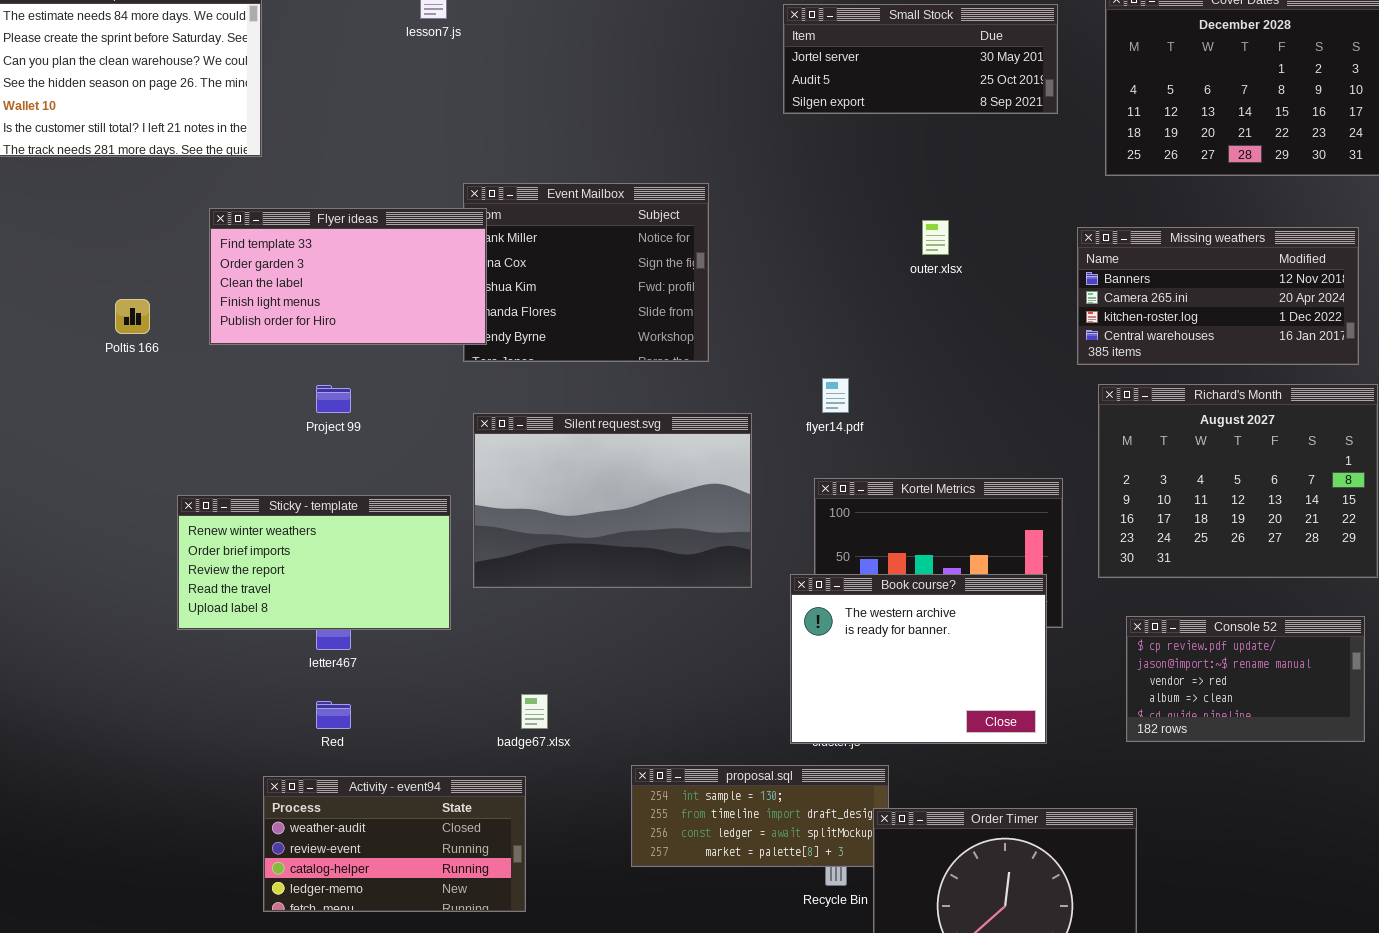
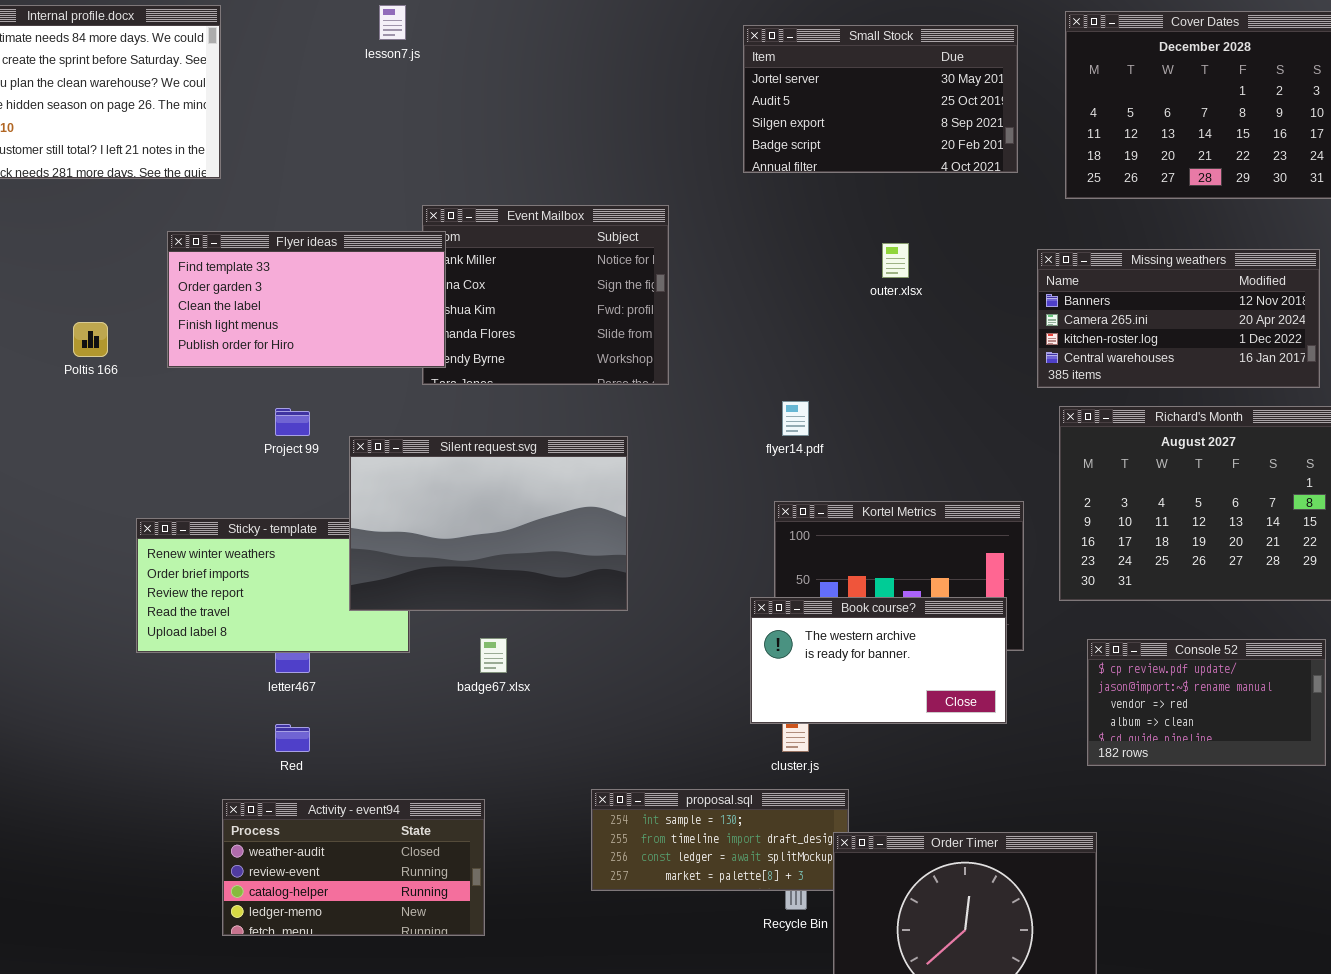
Small Stock: [783,4,1058,114] -> [743,25,1018,173], resized
Silent request.svg: [473,413,752,588] -> [349,436,628,611], moved
Book course?: [790,574,1047,744] -> [750,597,1007,724], resized
badge67.xlsx: [521,694,548,729] -> [480,638,507,673], moved

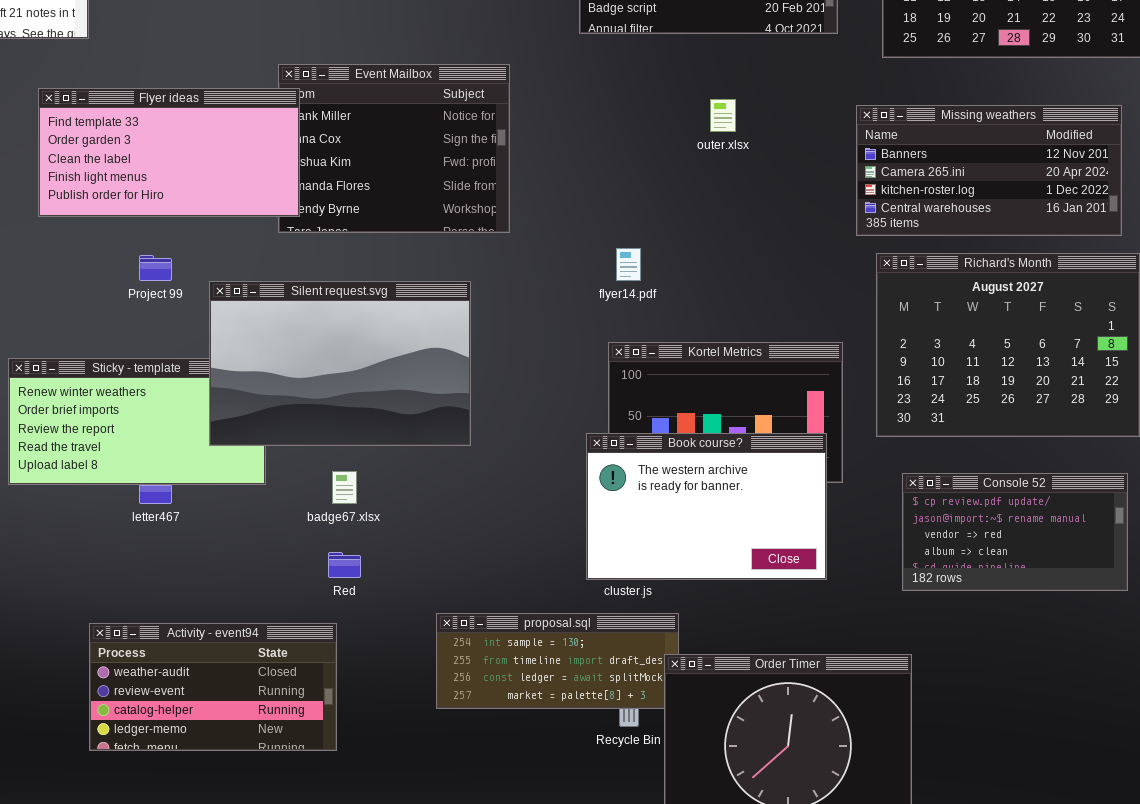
Book course?: [750,597,1007,724] -> [586,433,827,580], resized
Red: [275,724,310,752] -> [328,552,361,578], moved

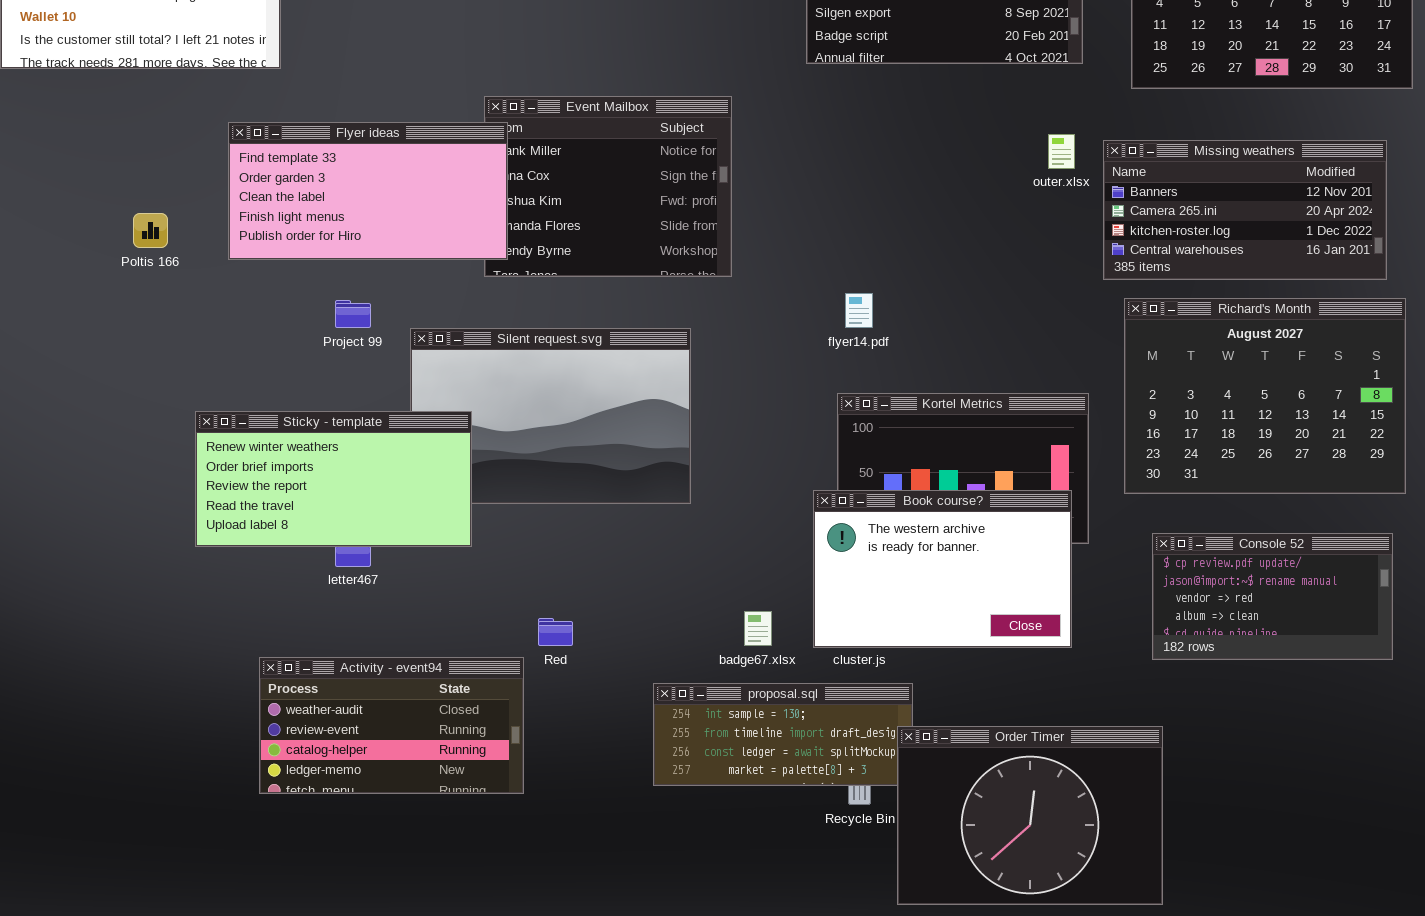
outer.xlsx: [710,99,736,132] -> [1048,134,1075,169], moved
Sticky - template: [8,358,266,485] -> [195,411,472,547], raised
badge67.xlsx: [332,471,357,504] -> [744,611,772,646], moved
Activity - event94: [89,623,337,751] -> [259,657,524,794], moved

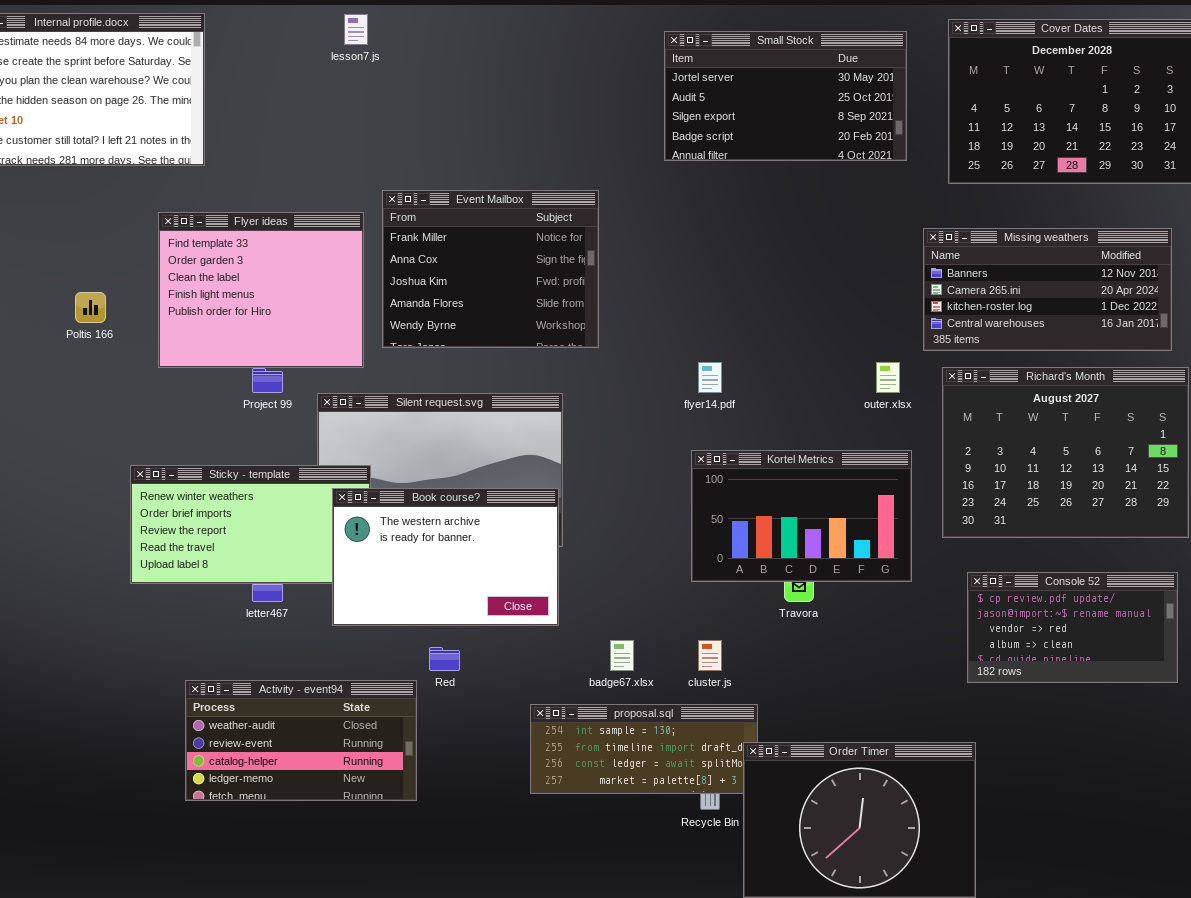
Flyer ideas: [228,122,508,260] -> [158,212,364,368], resized
outer.xlsx: [1048,134,1075,169] -> [876,362,900,393], moved
Book course?: [813,490,1072,648] -> [332,488,559,626], moved

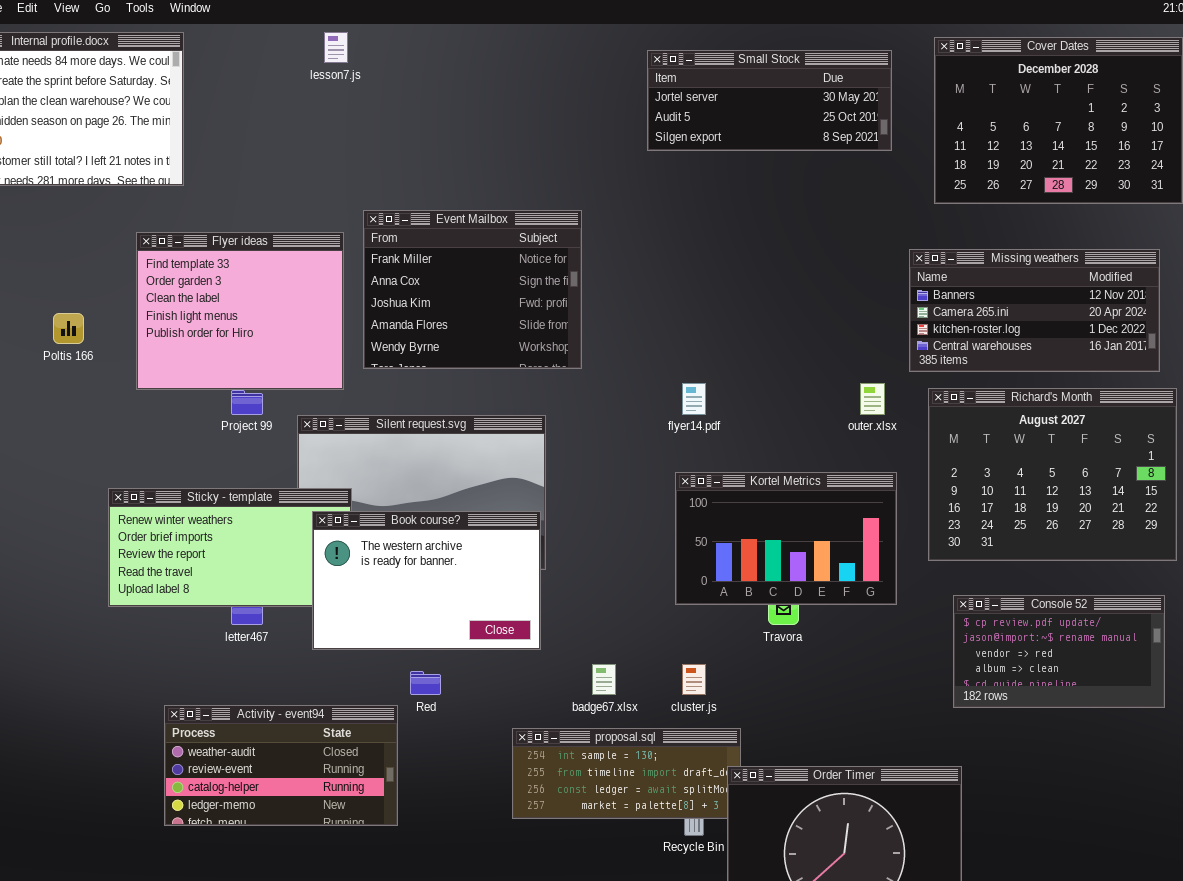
Small Stock: [664,31,907,161] -> [647,50,892,151], resized

